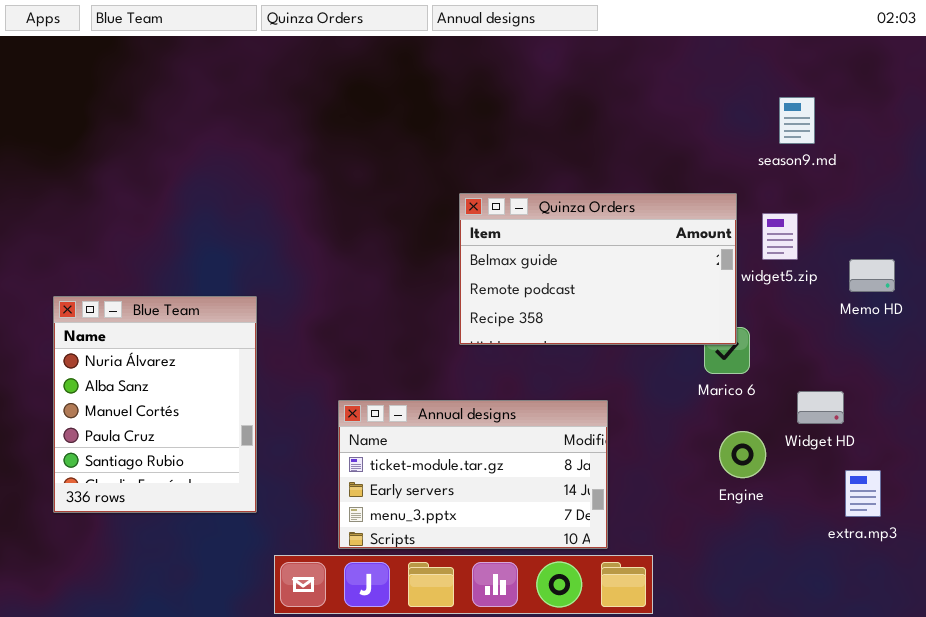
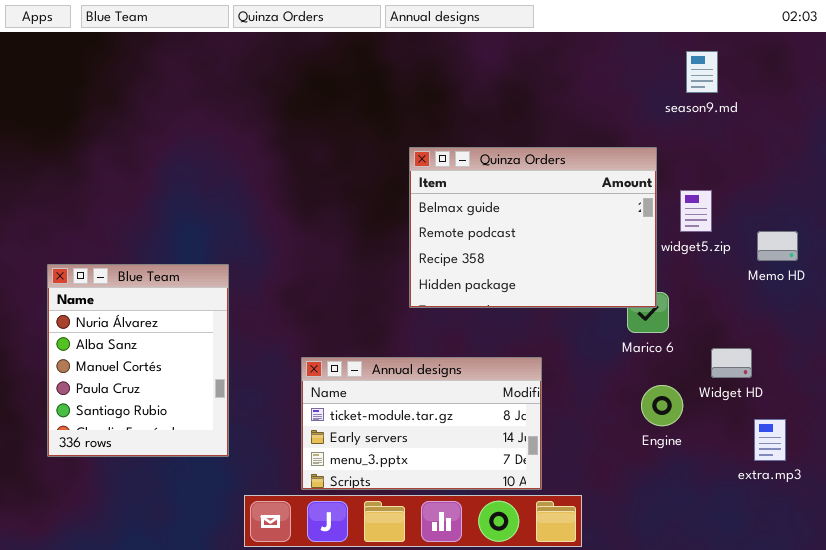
season9.md: [779,97,815,144] -> [686,51,718,93], moved
Quinza Orders: [459,193,737,345] -> [409,147,657,308], resized

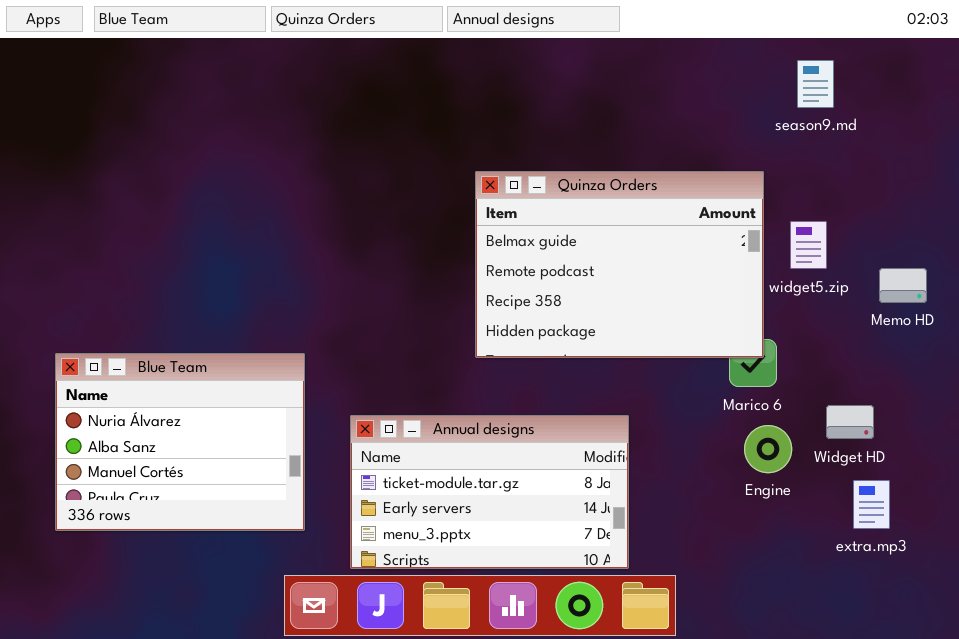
Blue Team: [47,264,229,457] -> [55,353,305,531], resized
Engine: [641,385,683,426] -> [744,425,792,473], moved
extra.mp3: [754,419,786,461] -> [853,480,890,529], moved

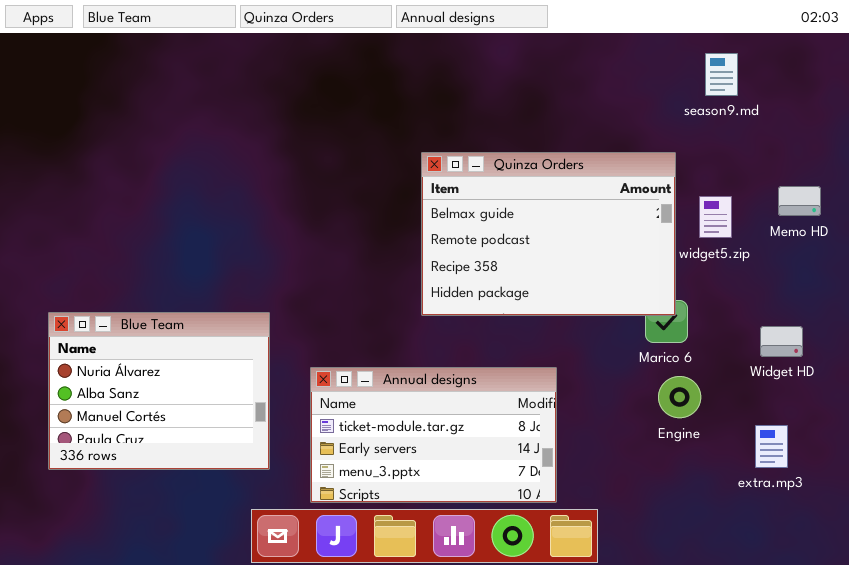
Memo HD: [879,268,927,303] -> [778,186,821,216], moved
Widget HD: [826,405,874,439] -> [760,326,803,357], moved

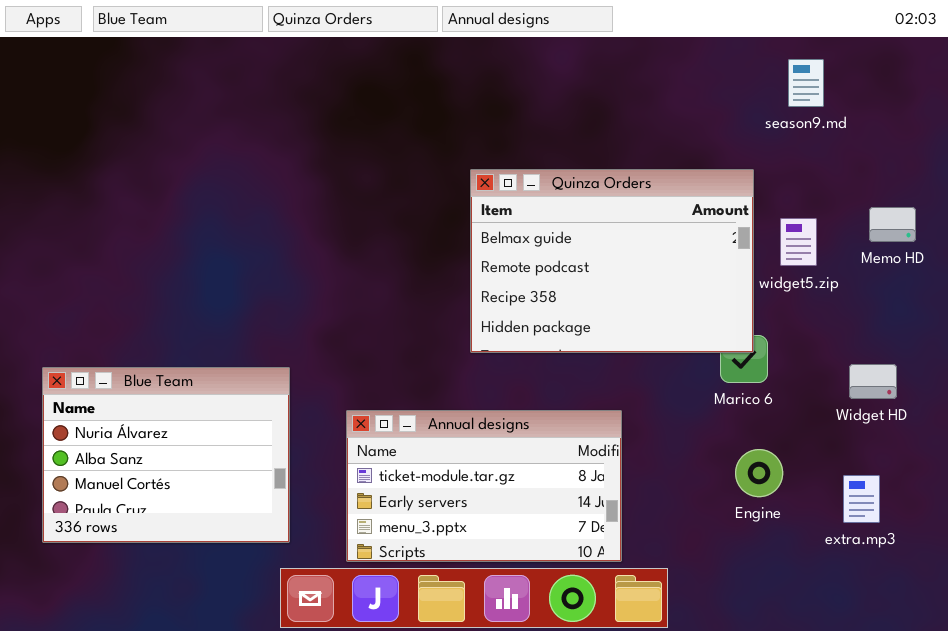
Blue Team: [48,312,270,470] -> [42,367,290,543], moved
Engine: [658,376,701,418] -> [735,449,783,497], moved

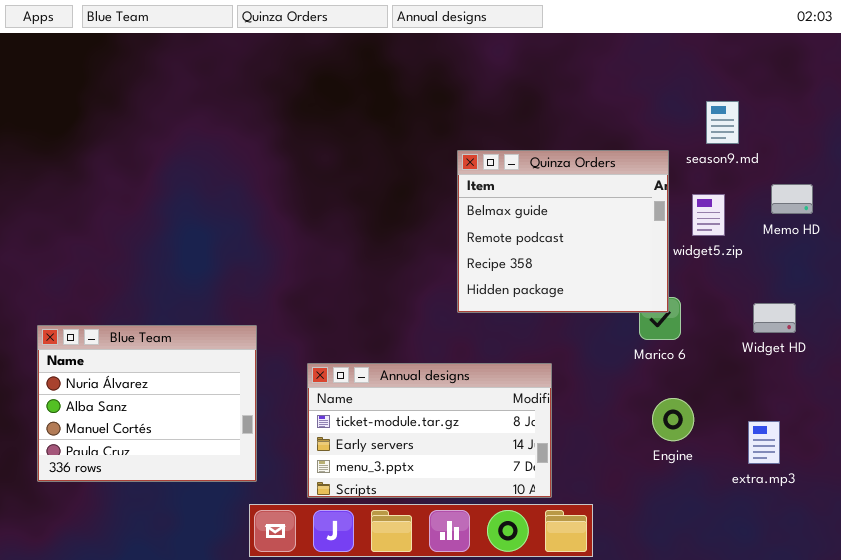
season9.md: [788,59,824,107] -> [706,101,739,144], moved
Quinza Orders: [470,169,754,353] -> [457,150,669,313], resized
Widget HD: [849,364,897,399] -> [753,303,796,333], moved

